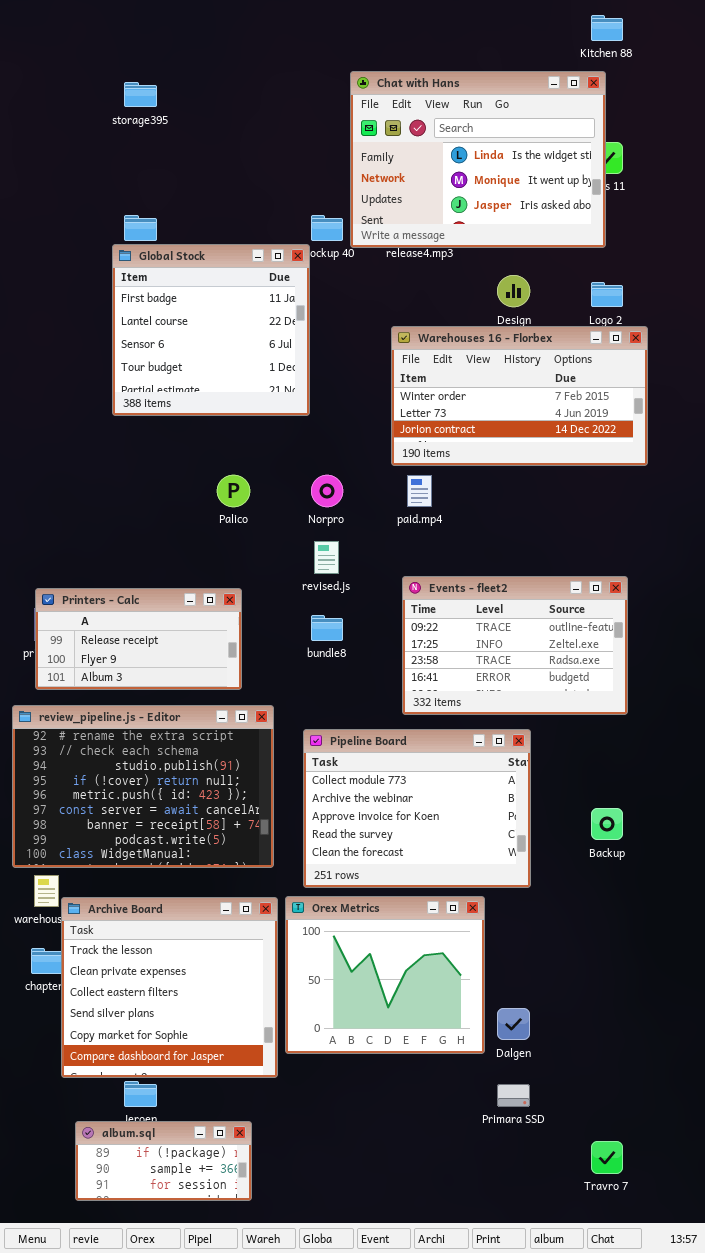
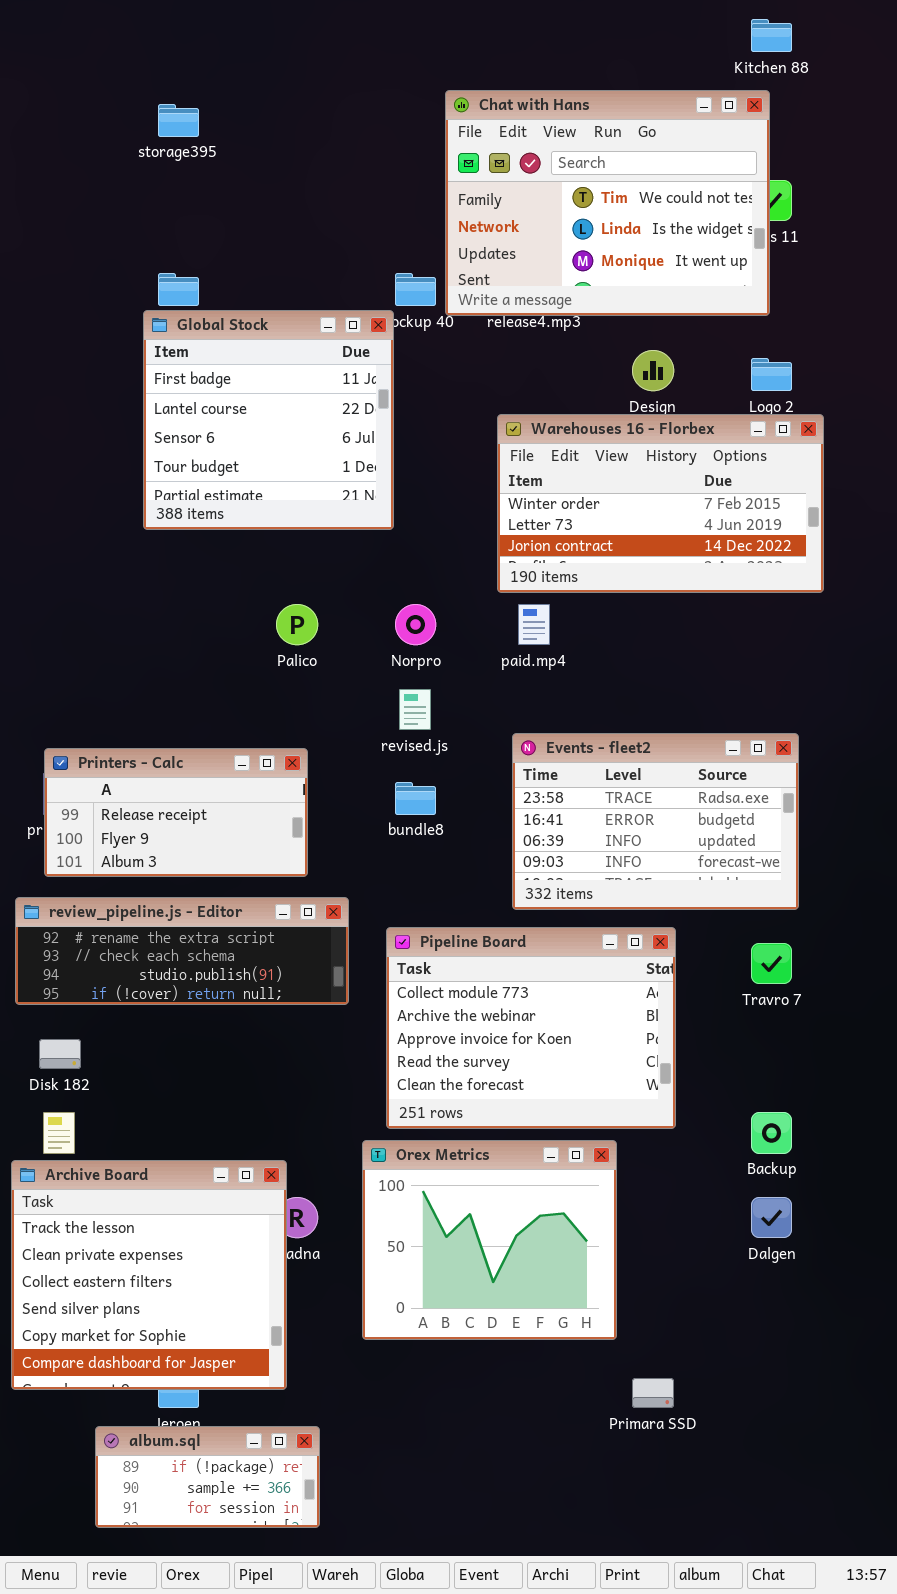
Chat with Hans: [350,71,606,248] -> [445,90,770,316], scrolled up 1 row
Events - fleet2: [402,576,628,715] -> [512,733,799,910], scrolled down 2 rows
review_pipeline.js - Editor: [12,705,274,868] -> [15,897,349,1005], resized
Backup: [591,808,623,840] -> [751,1112,792,1154], moved
Archive Board: [61,897,278,1078] -> [11,1160,287,1390], moved
Dalgen: [497,1008,530,1040] -> [751,1197,792,1238], moved
Travro 7: [591,1141,623,1174] -> [751,943,792,984], moved

